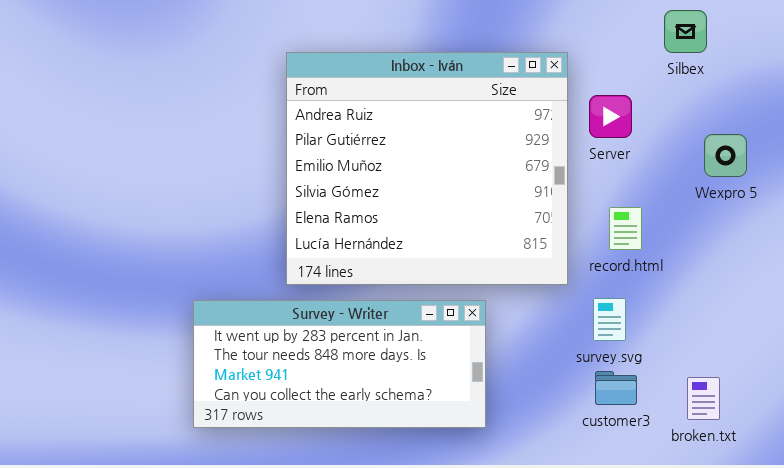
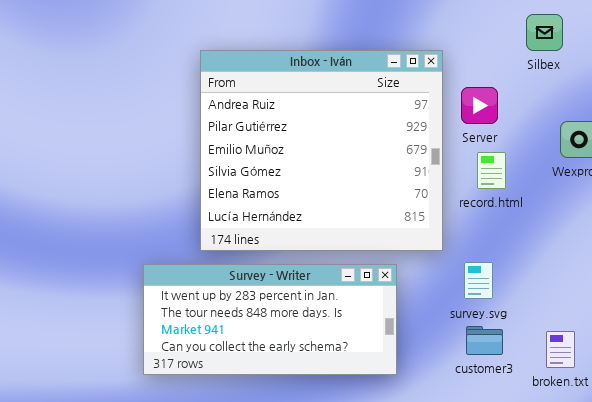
record.html: [609,207,642,250] -> [477,152,506,189], moved
Survey - Writer: [193,300,486,428] -> [143,264,397,375], moved

